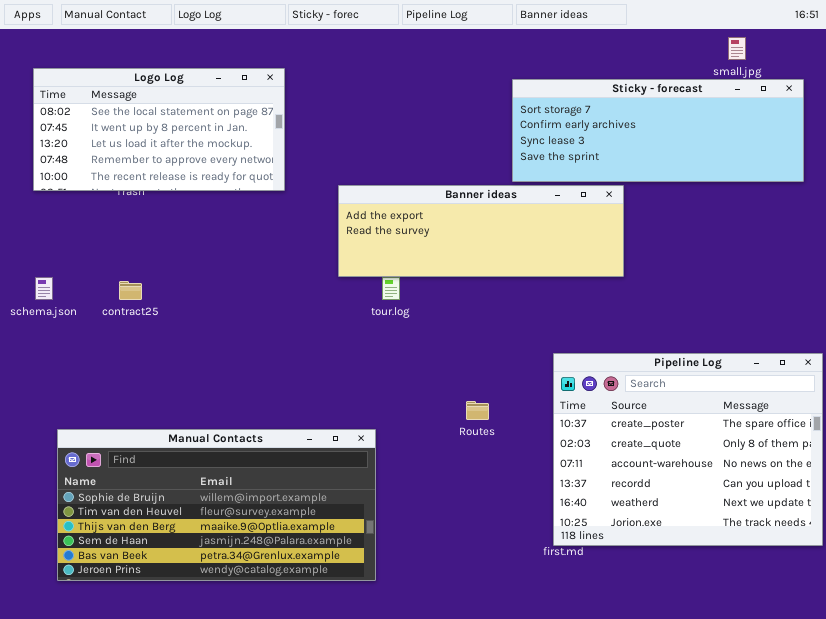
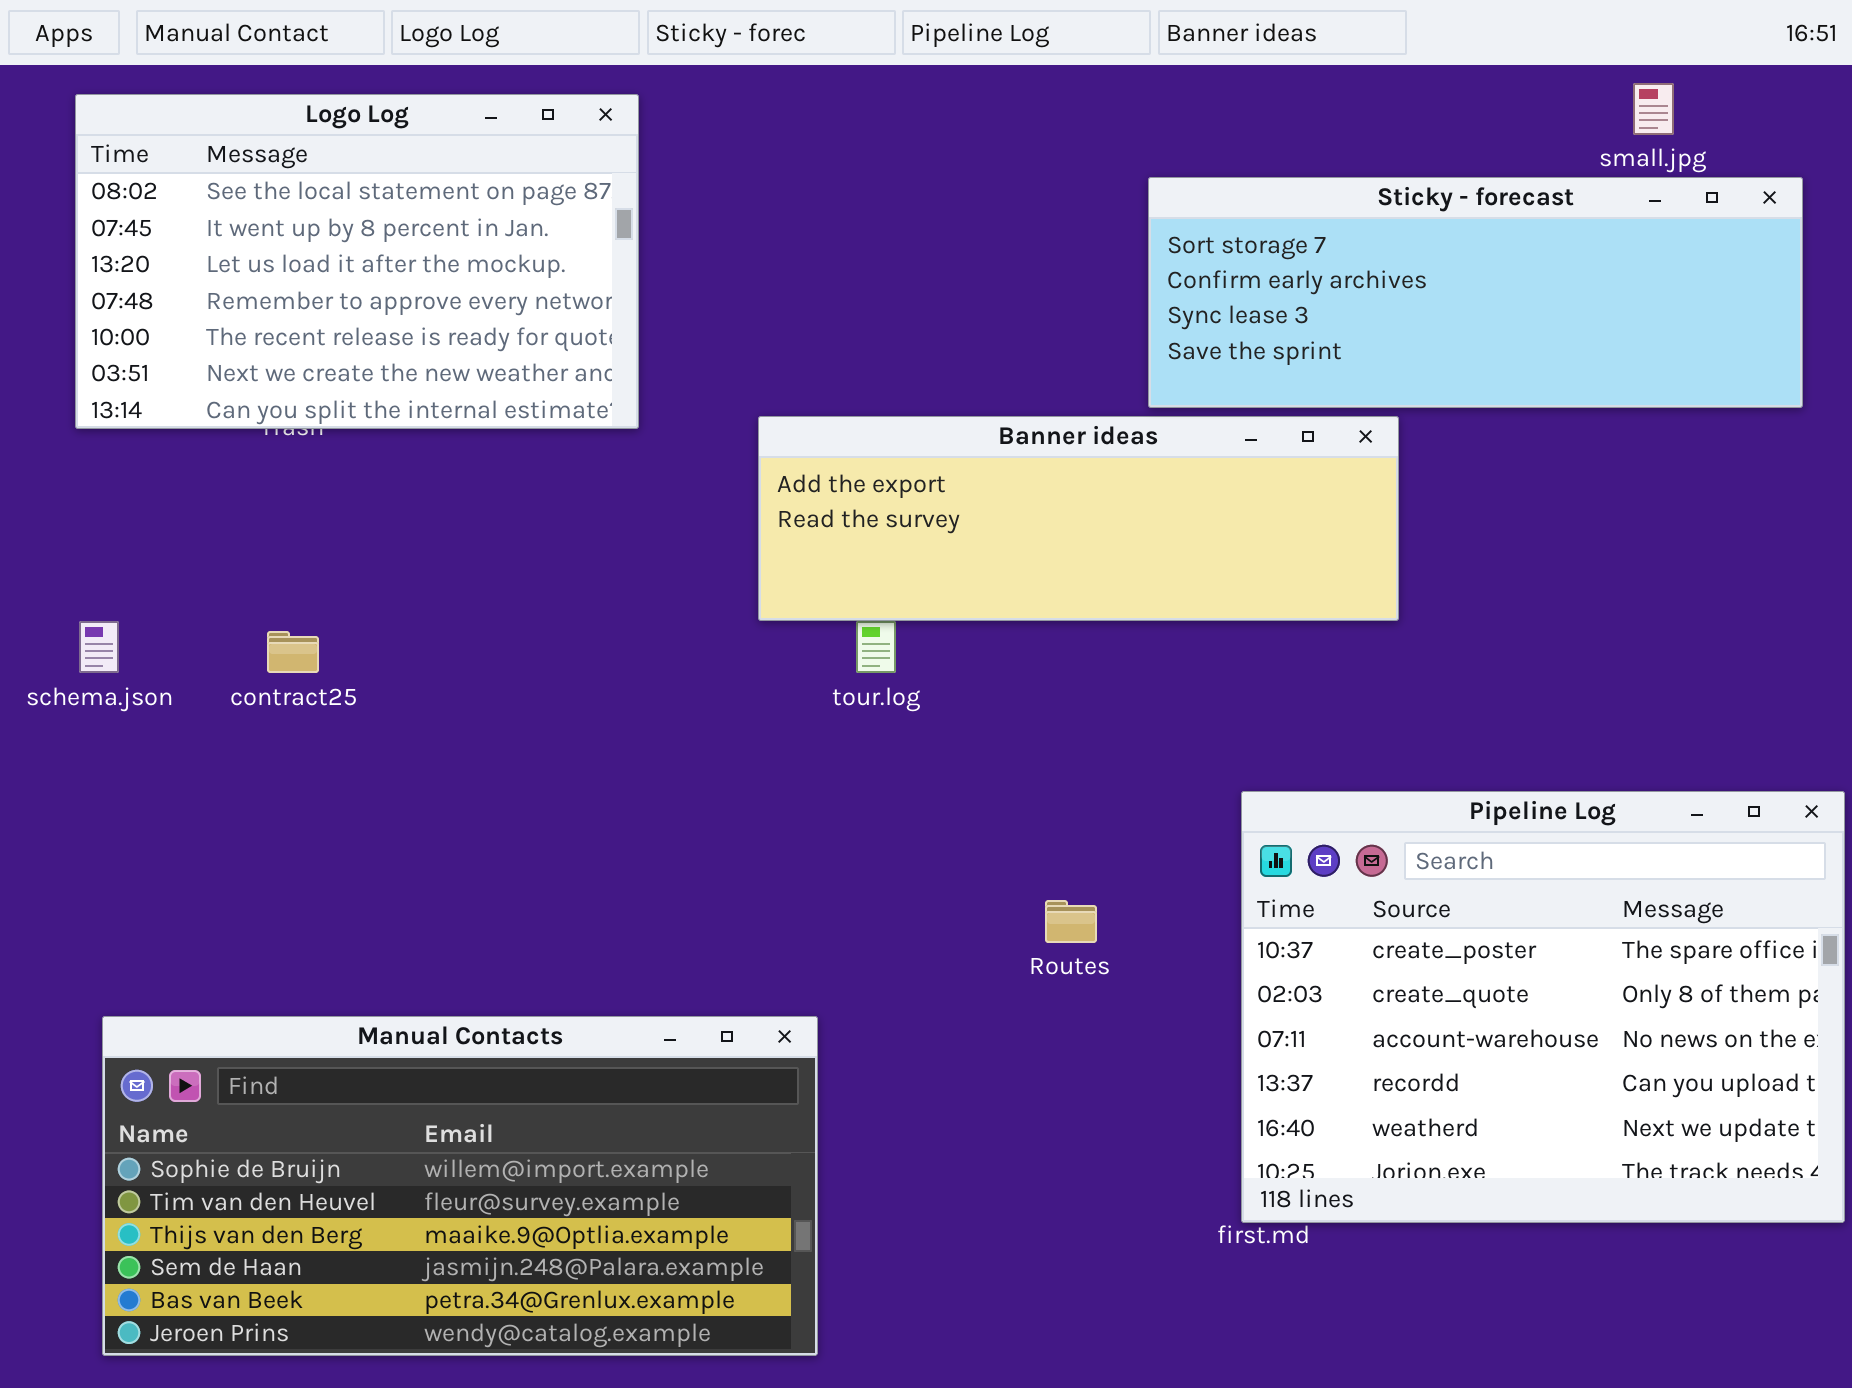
Logo Log: [33,68,285,191] -> [75,94,639,429], resized
Manual Contacts: [57,429,376,581] -> [102,1016,818,1356], moved

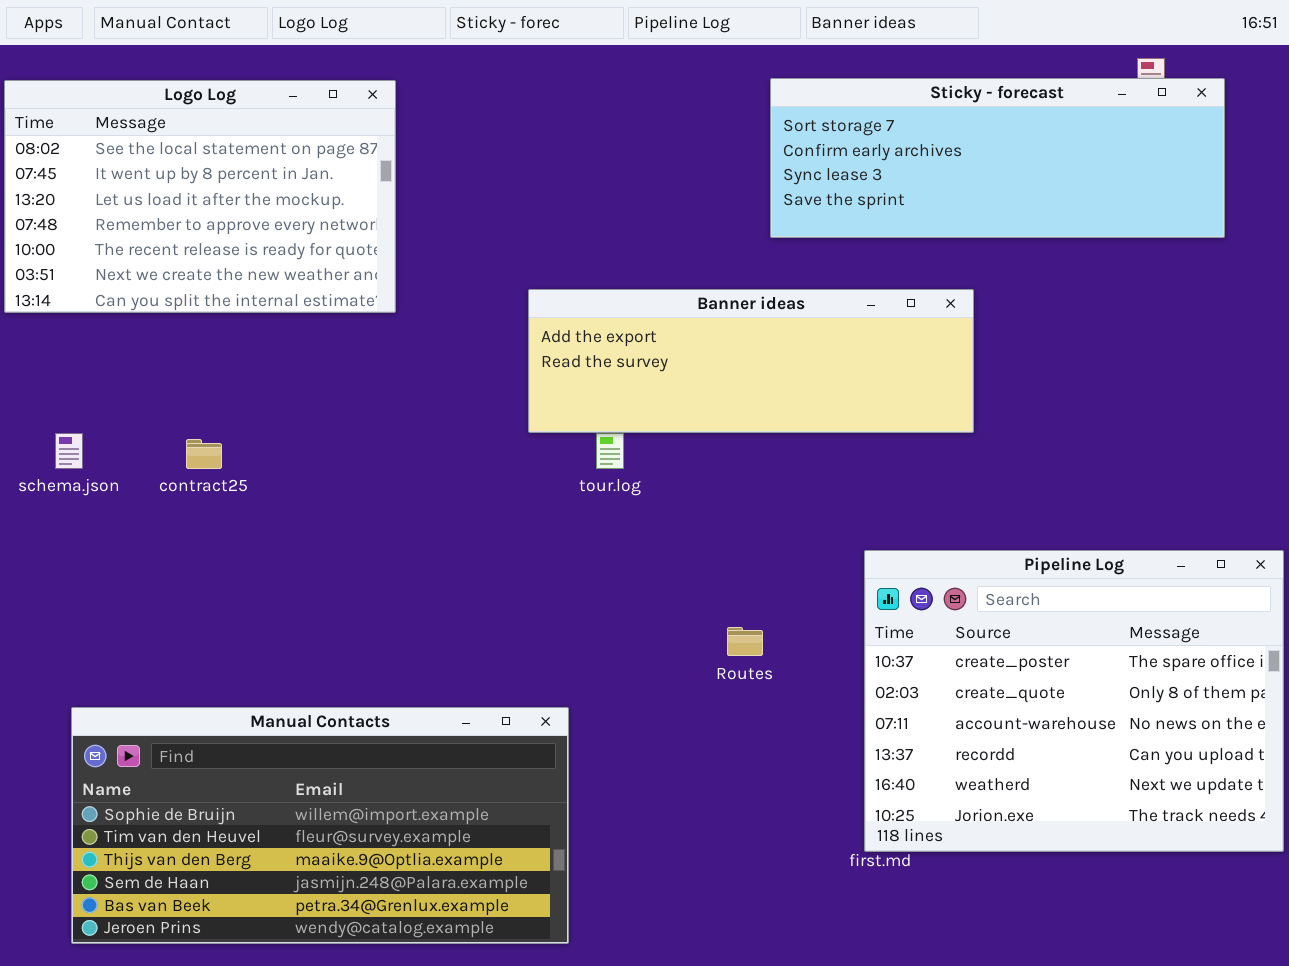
Logo Log: [75,94,639,429] -> [4,80,396,313], moved
Sticky - forecast: [1148,177,1803,408] -> [770,78,1225,238], moved

